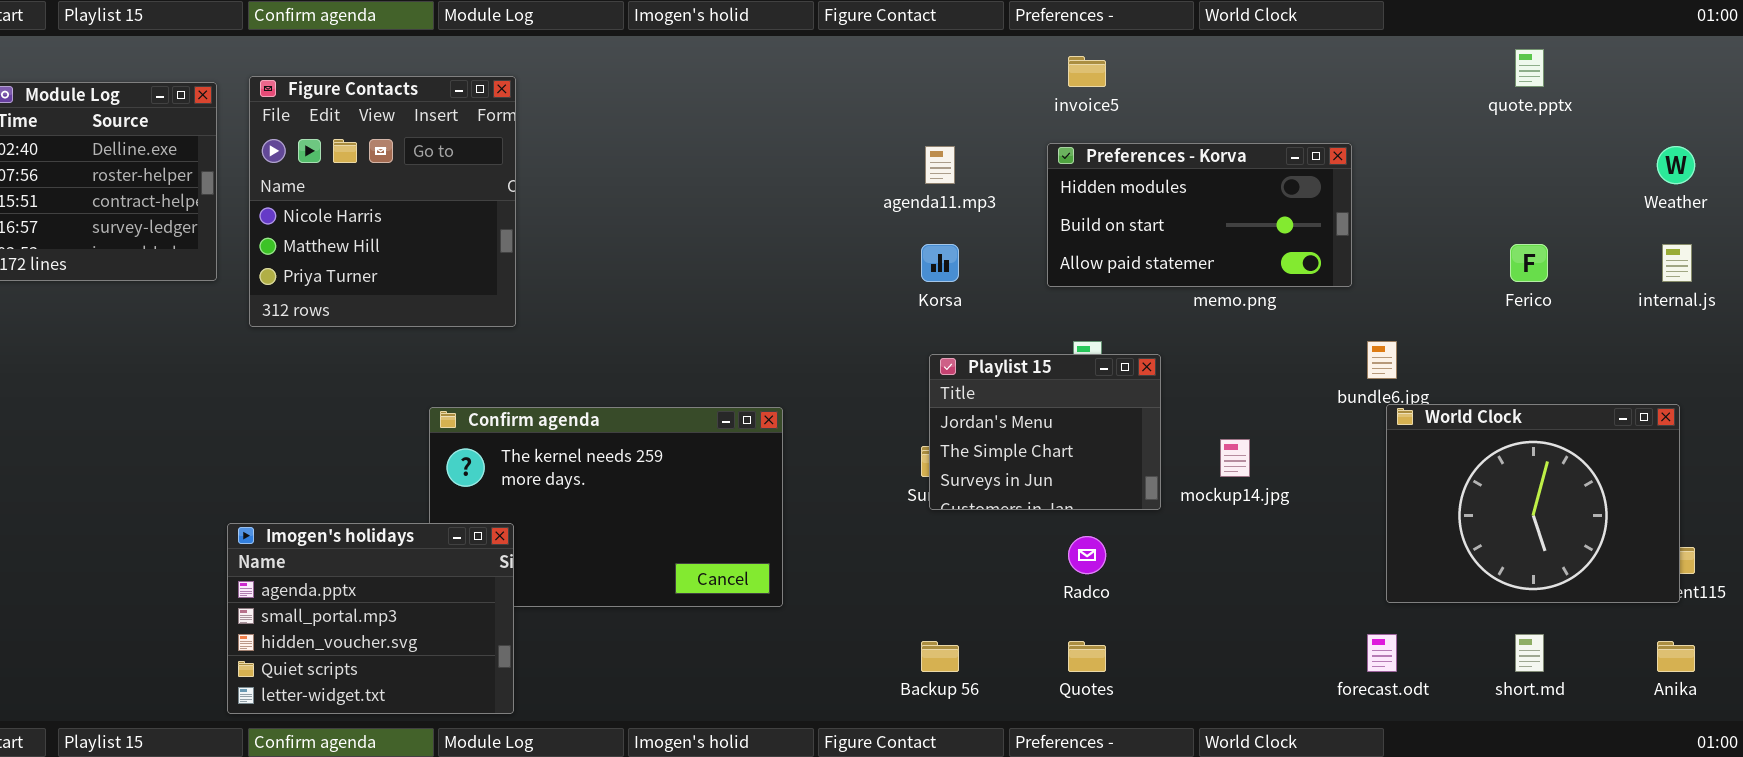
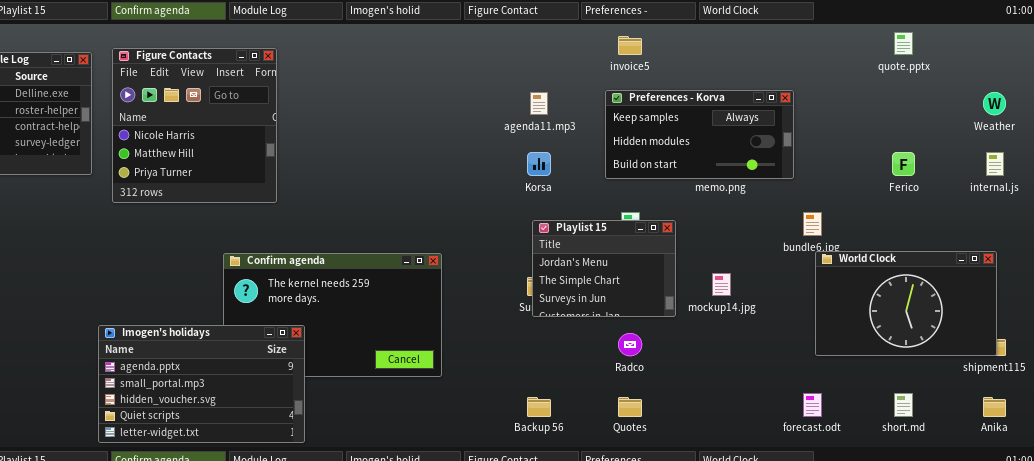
Preferences - Korva: [1047,143,1352,287] -> [605,90,794,179], scrolled up 1 row
World Clock: [1386,404,1680,603] -> [815,251,997,356], resized
Imogen's holidays: [227,523,514,714] -> [98,325,305,443], resized

